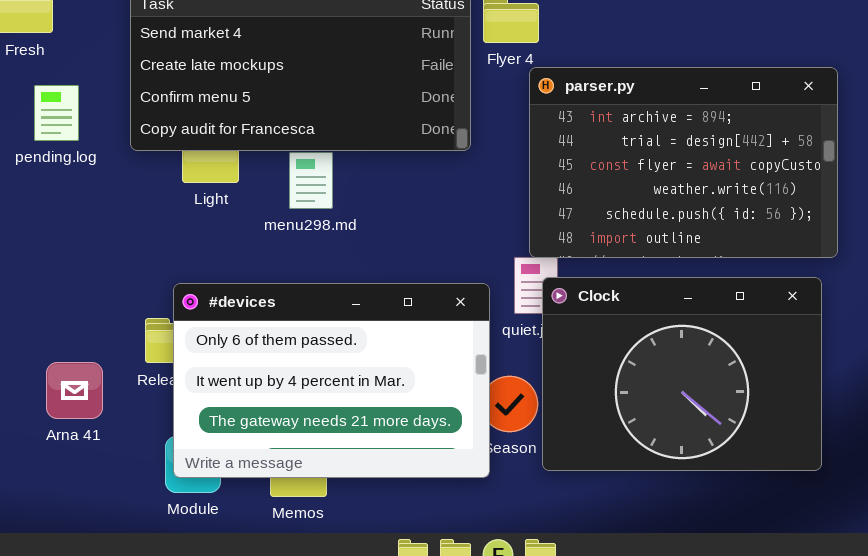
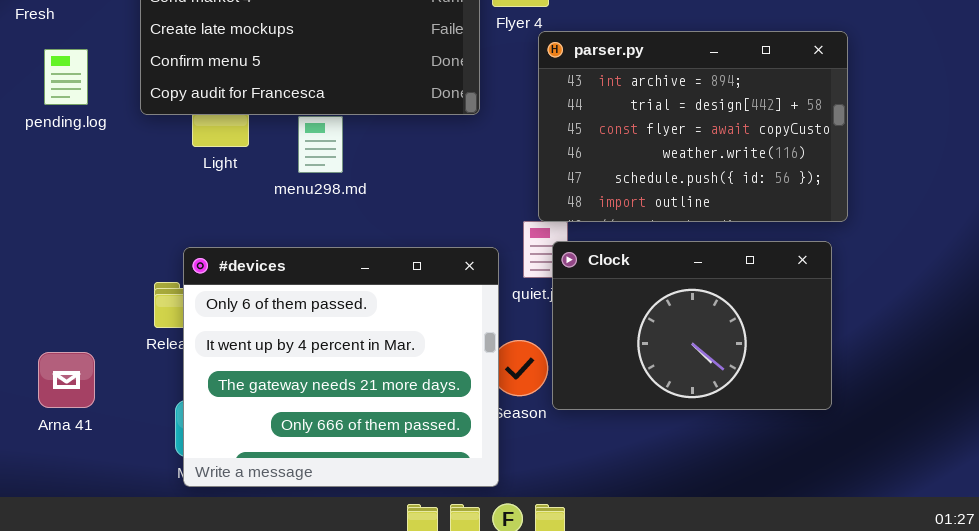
Clock: [542,277,822,471] -> [552,241,832,410], resized
#devices: [173,283,490,478] -> [183,247,499,487], resized
Arna 41: [46,362,103,419] -> [38,352,95,408], moved

